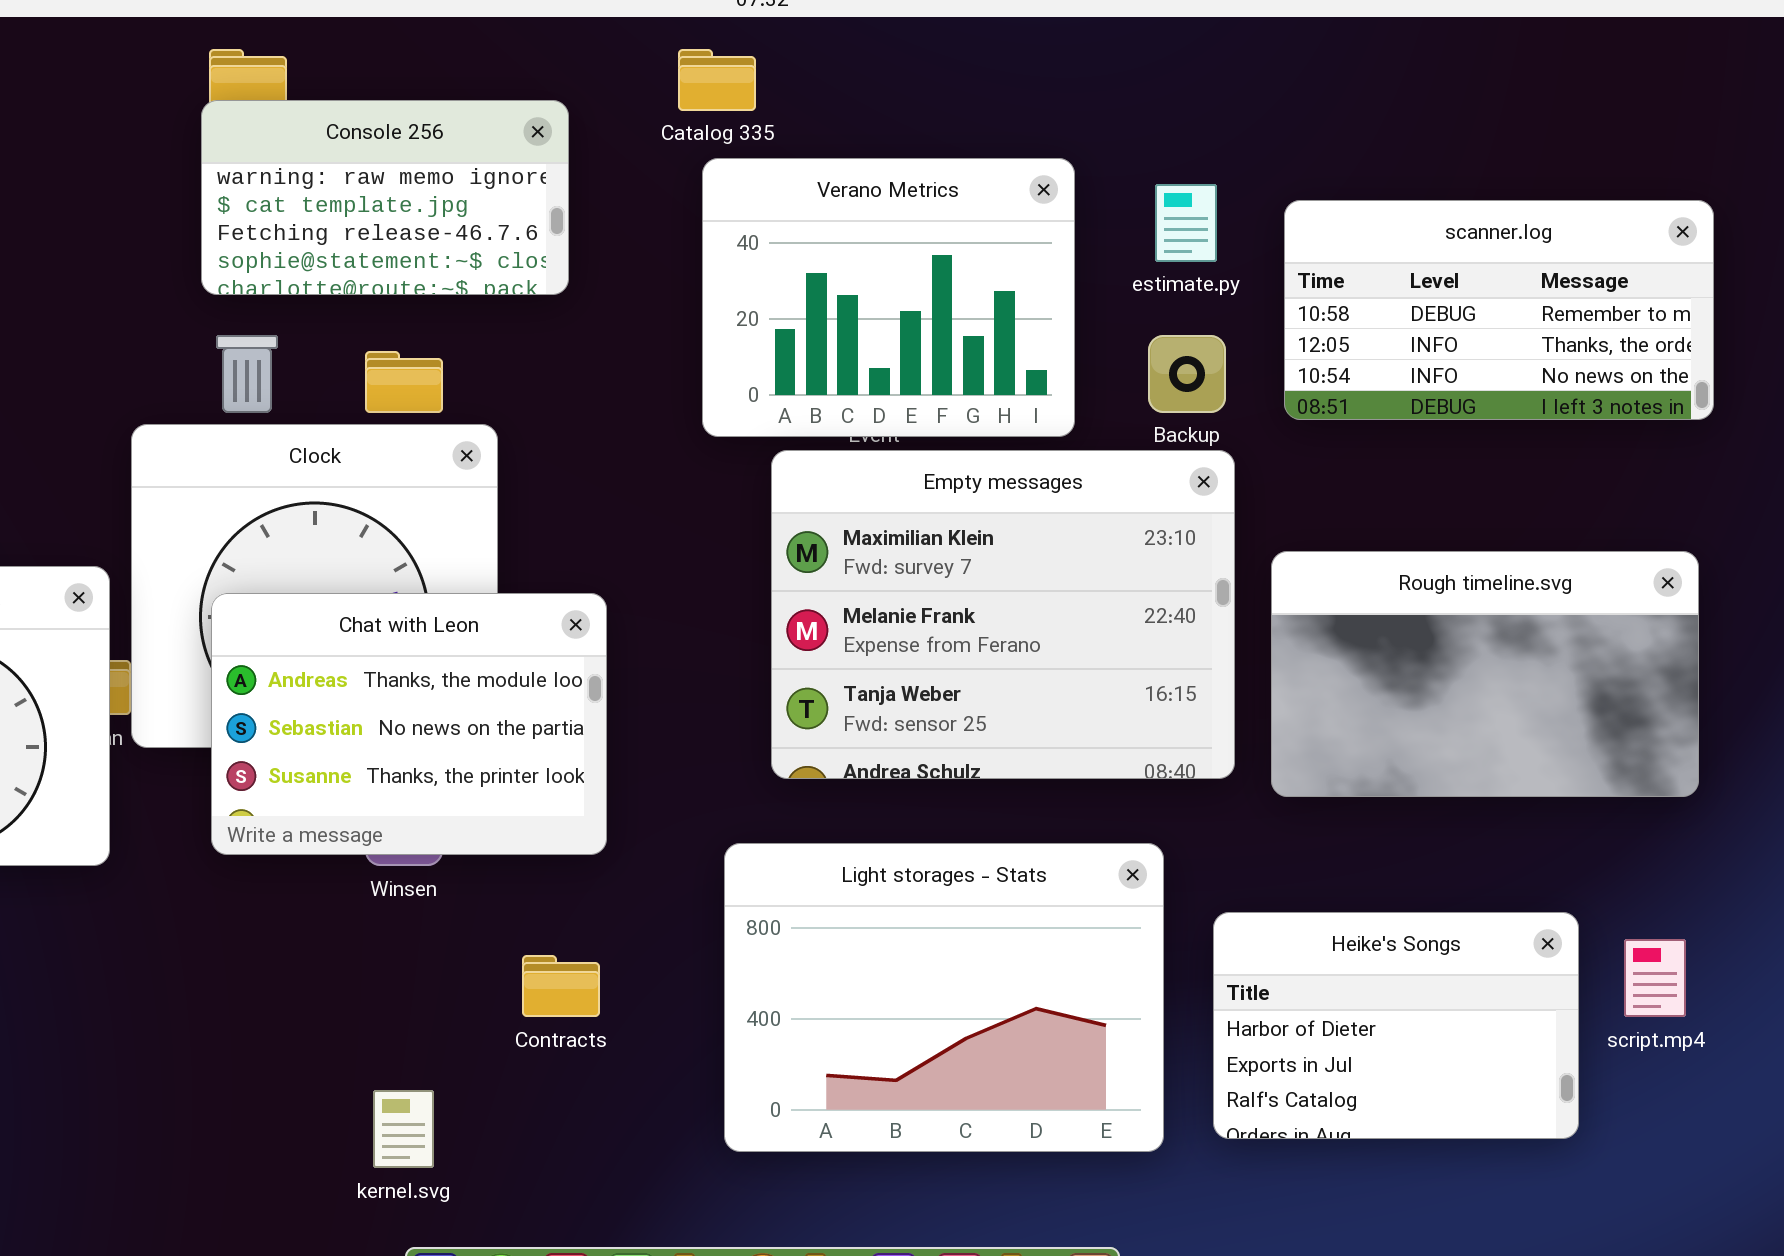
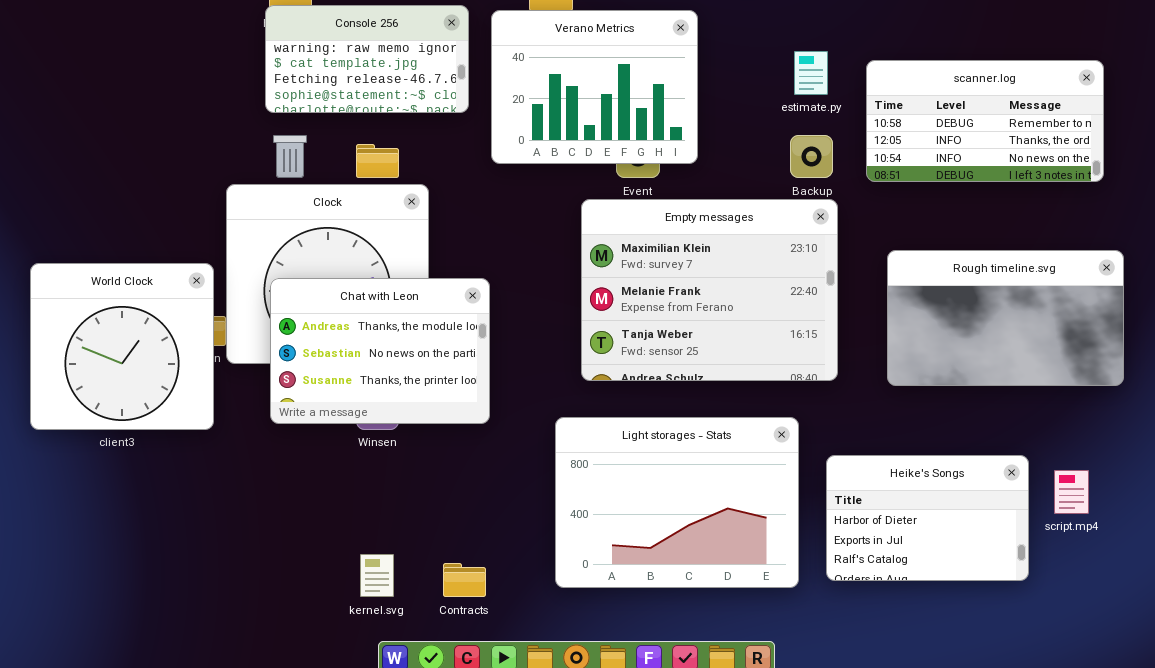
Verano Metrics: [702,158,1075,437] -> [491,10,698,164], moved
Rough timeline.svg: [1271,551,1699,797] -> [887,250,1124,386], moved
Contracts: [522,955,600,1017] -> [443,563,486,597], moved

